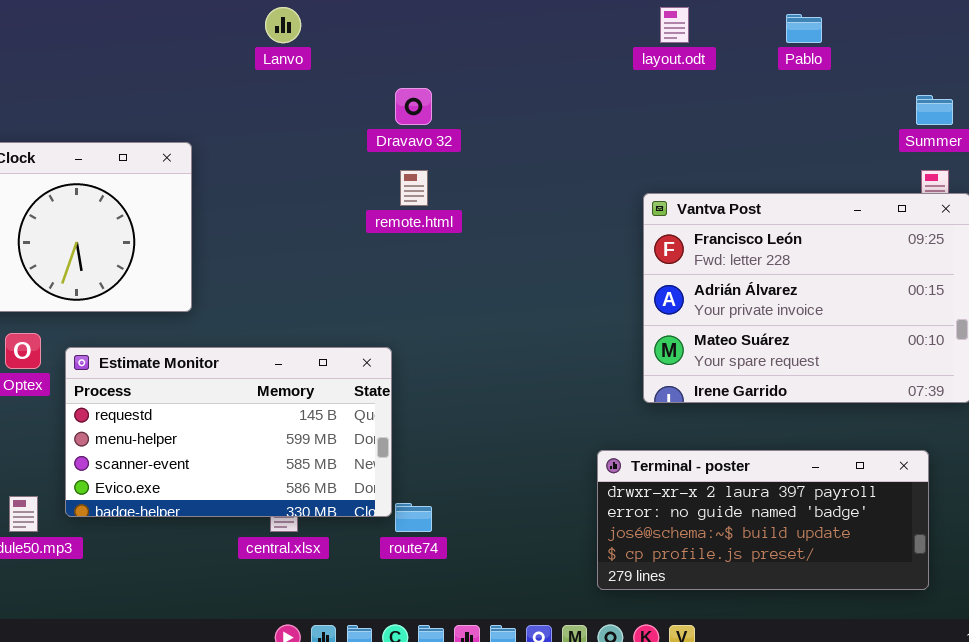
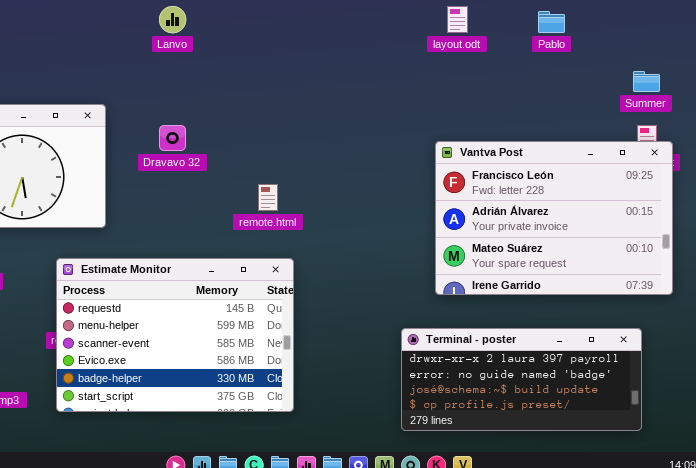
Dravavo 32: [395,88,432,125] -> [159,125,186,151], moved
remote.html: [400,170,428,206] -> [258,184,278,211], moved
Estimate Monitor: [65,347,392,517] -> [56,258,294,412], moved, resized

